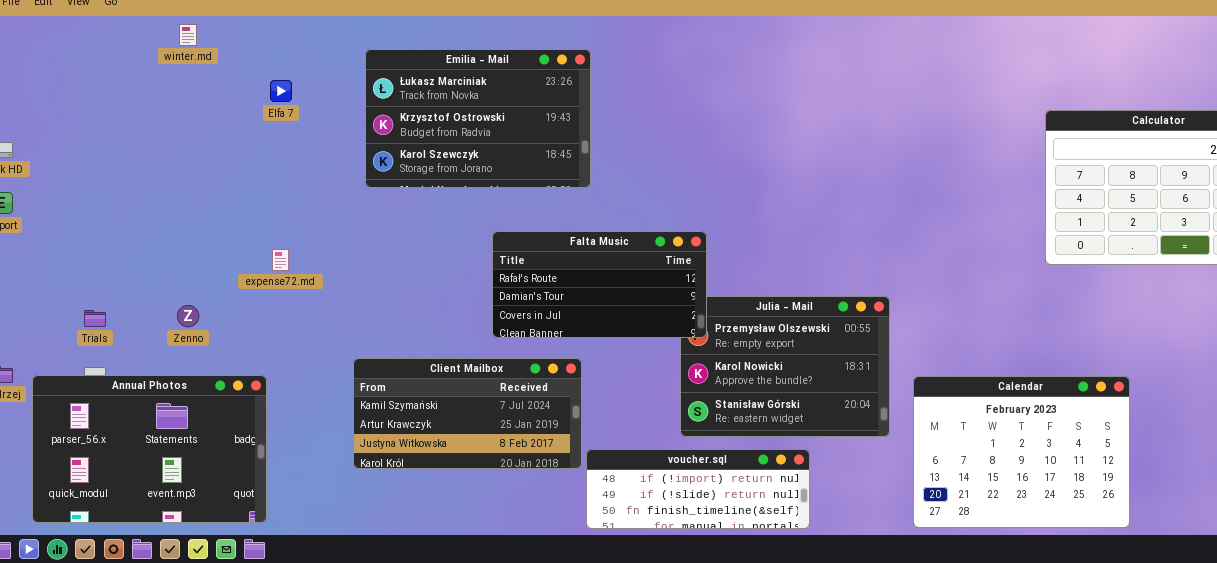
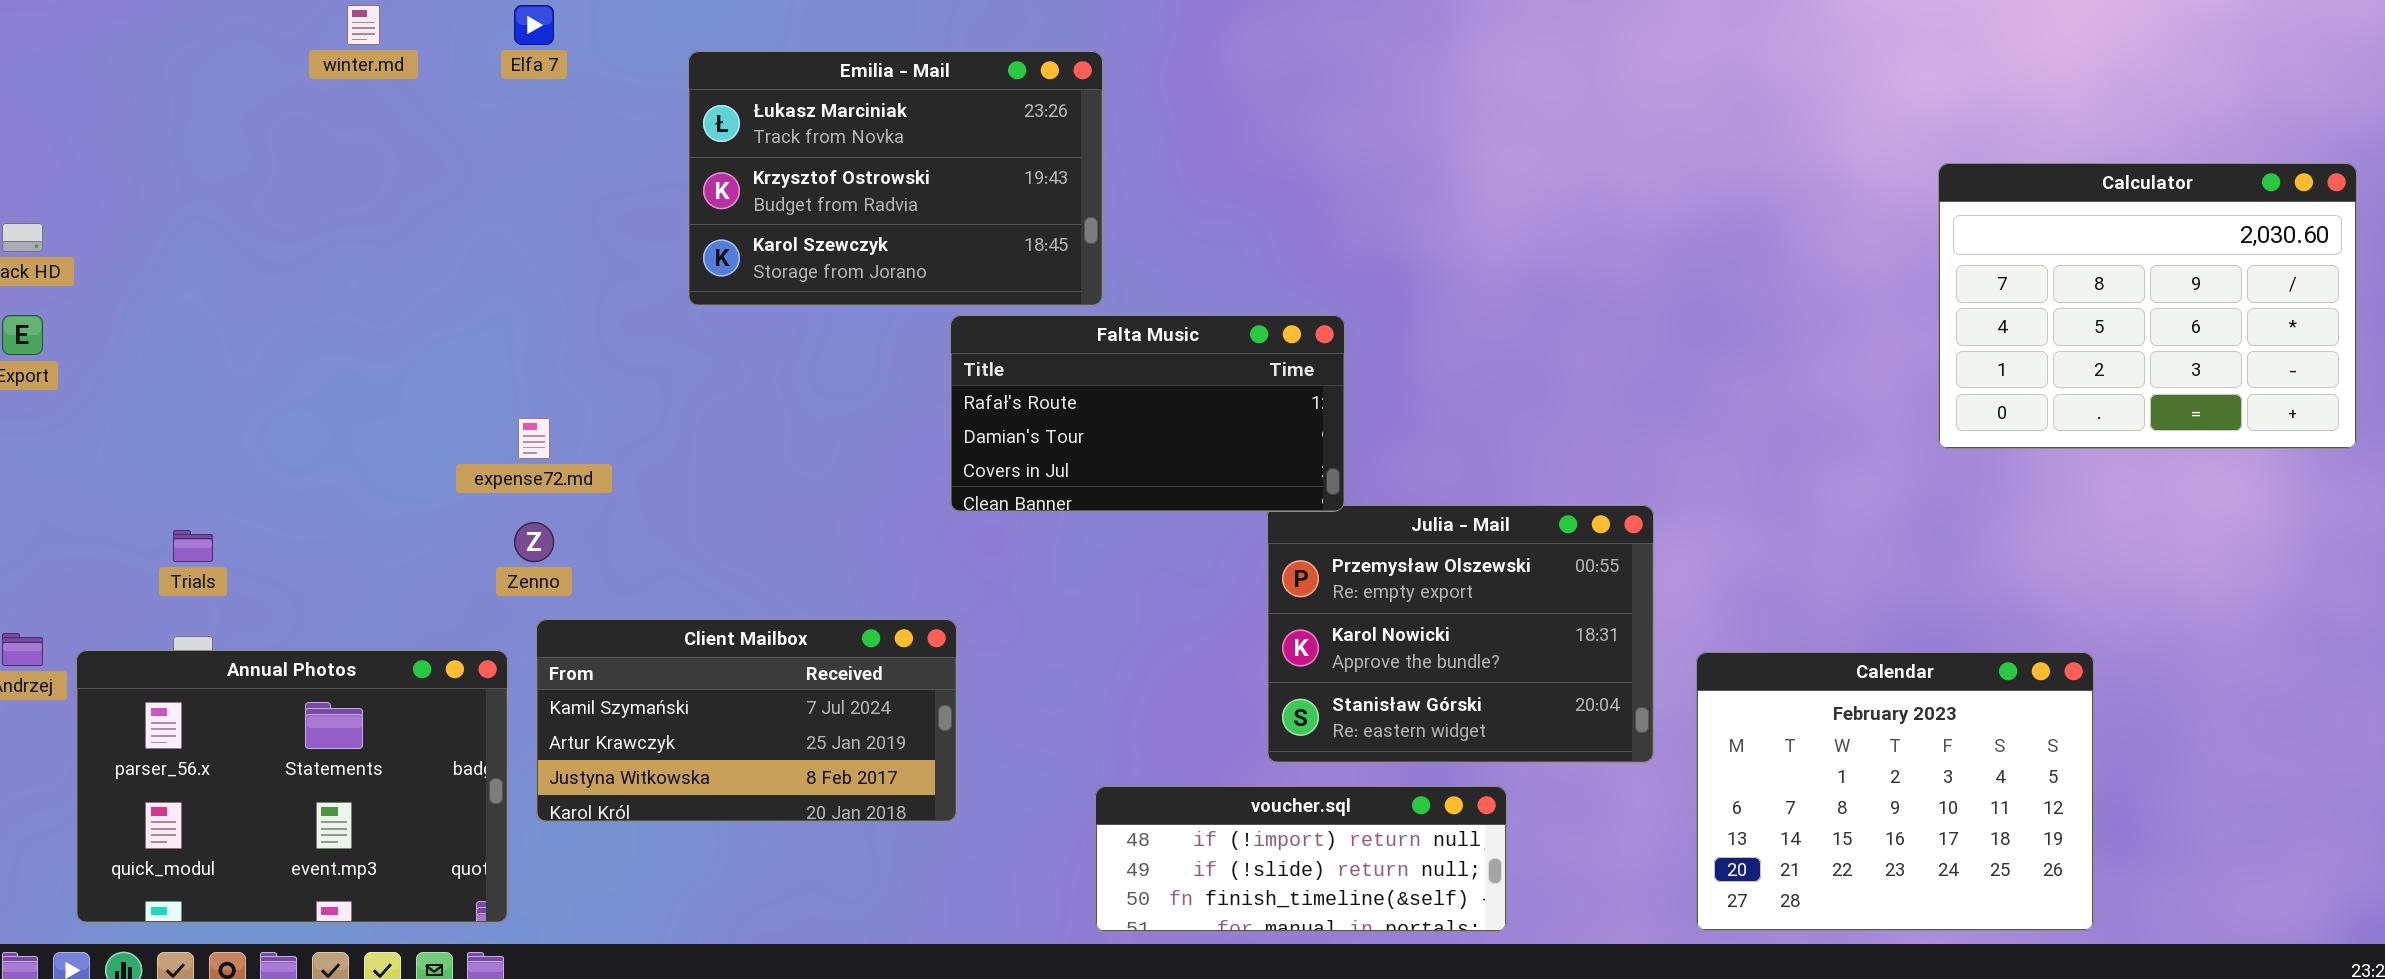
Elfa 7: [270,80,292,102] -> [514,5,554,45], moved
Falta Music: [492,231,707,338] -> [950,315,1345,512], moved
Zenno: [177,305,199,327] -> [514,522,554,562], moved
Client Mailbox: [353,358,582,469] -> [536,619,957,822], moved

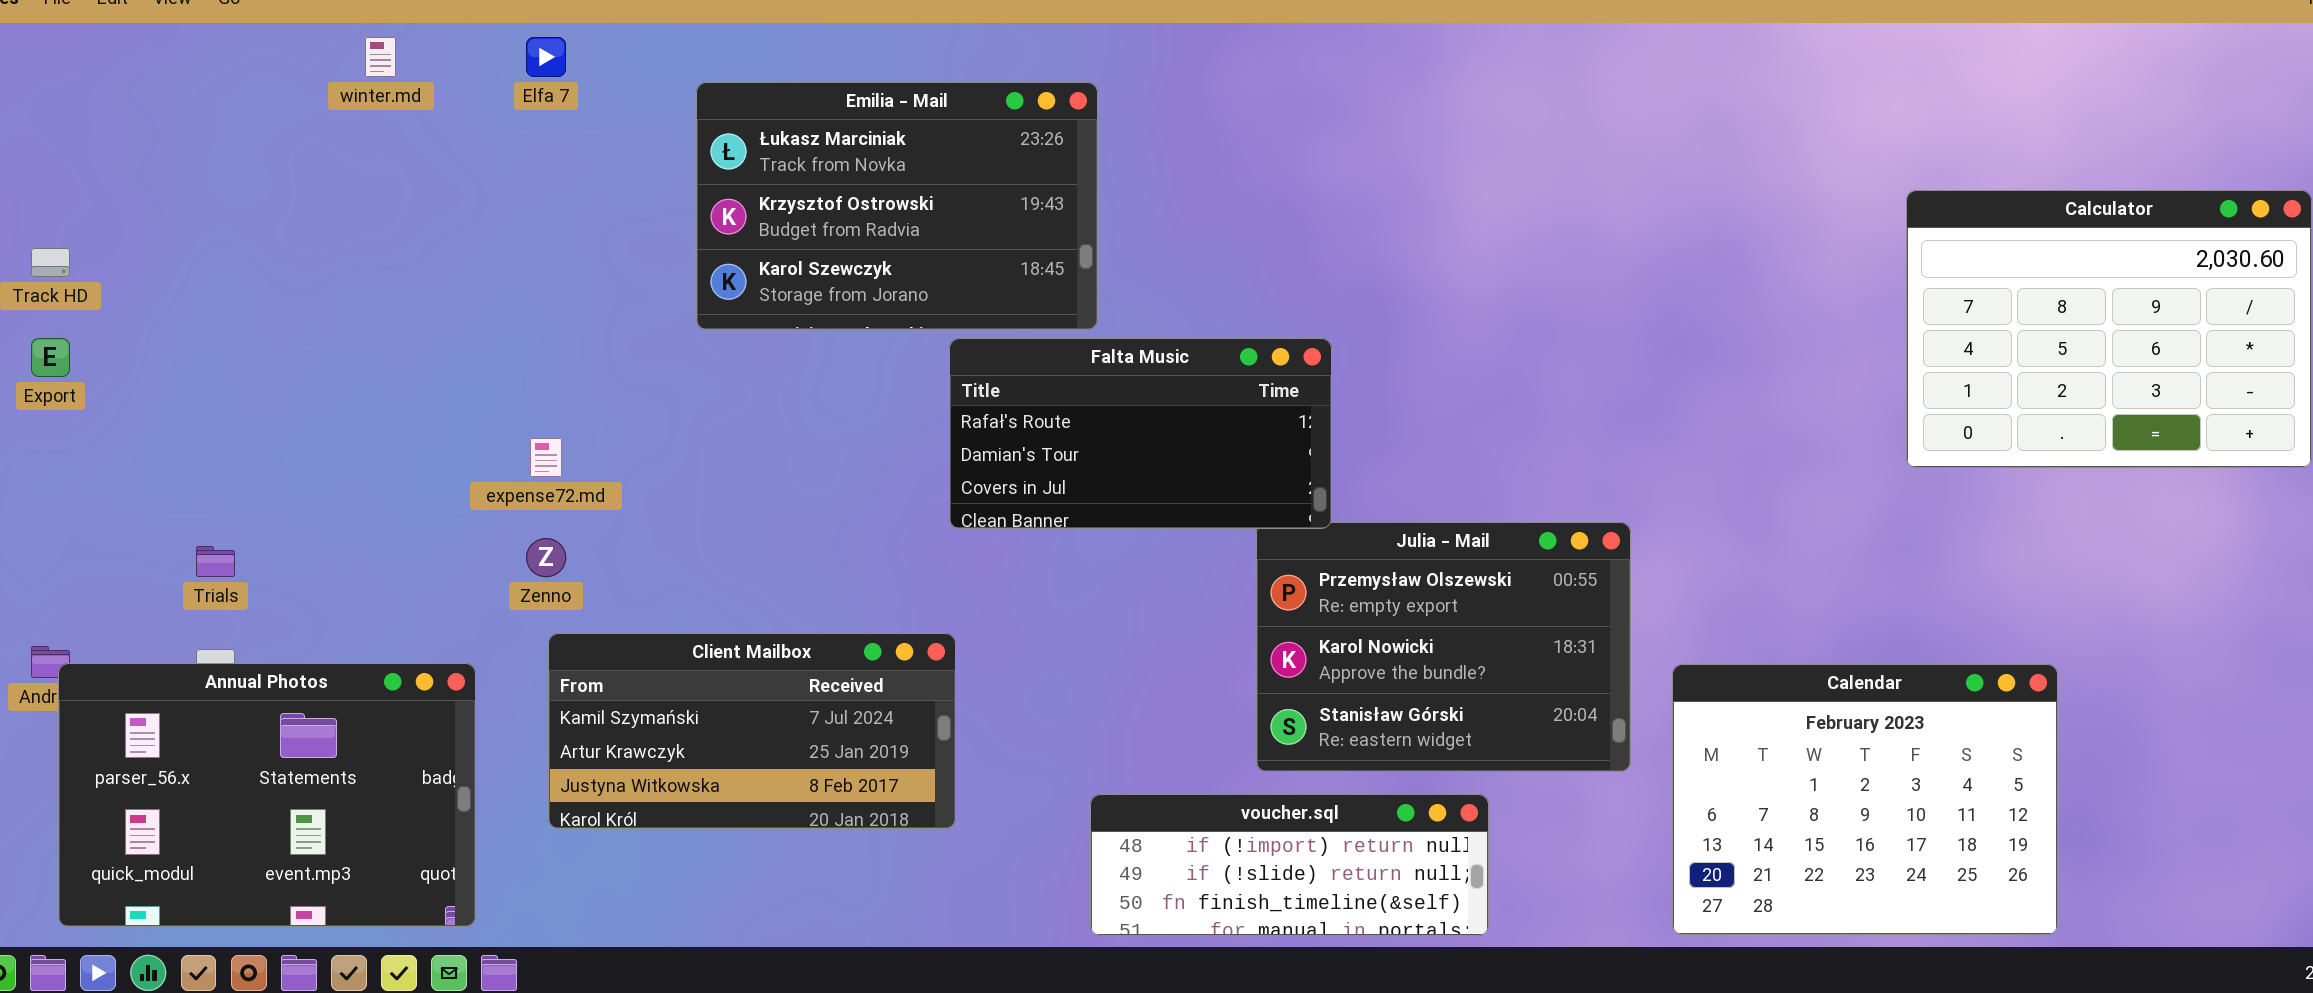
Annual Photos: [76,650,508,923] -> [58,663,476,927], moved

